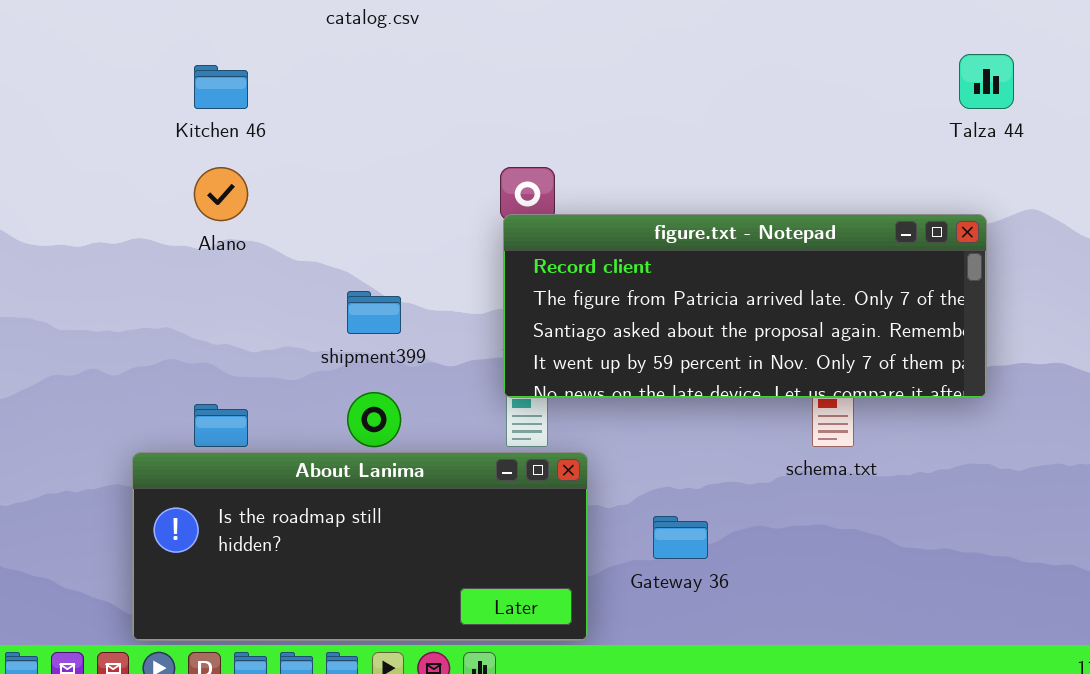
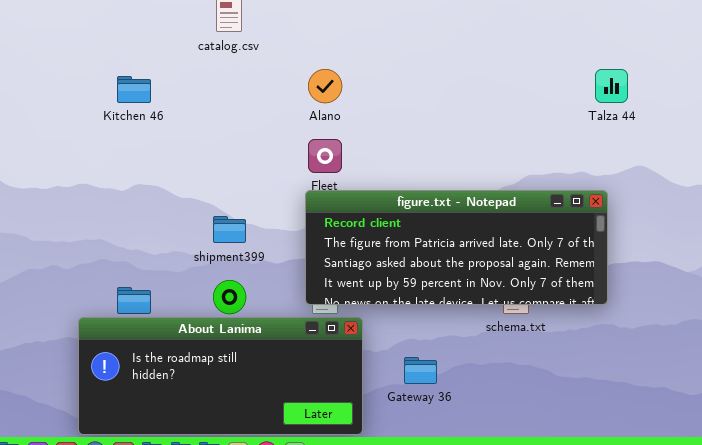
Alano: [194,167,248,221] -> [308,69,342,103], moved
figure.txt - Notepad: [503,214,987,398] -> [305,190,608,305], moved

